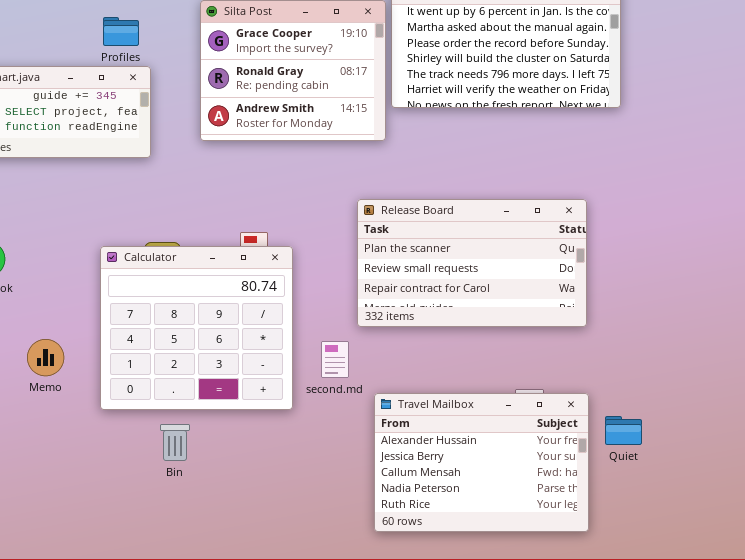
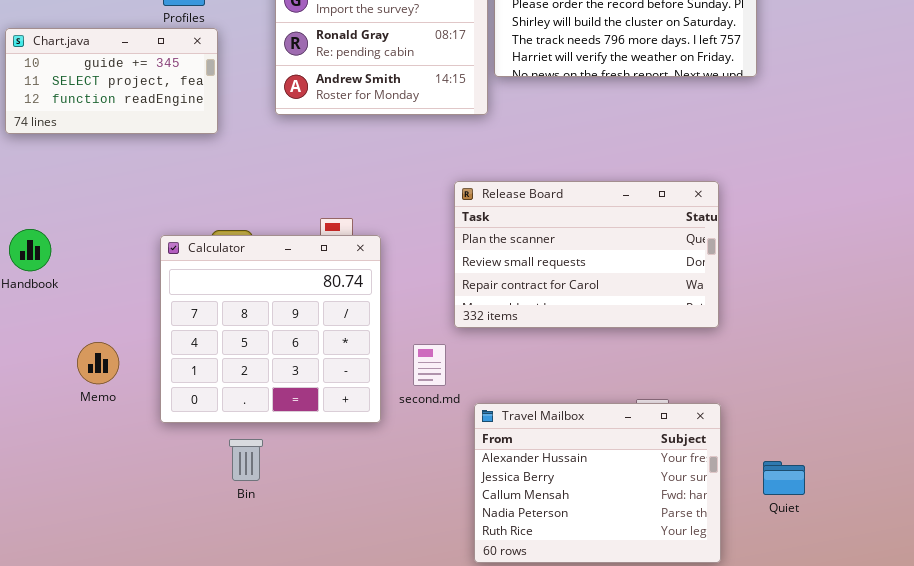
Quiet: [605,416,642,445] -> [763,461,805,495], moved

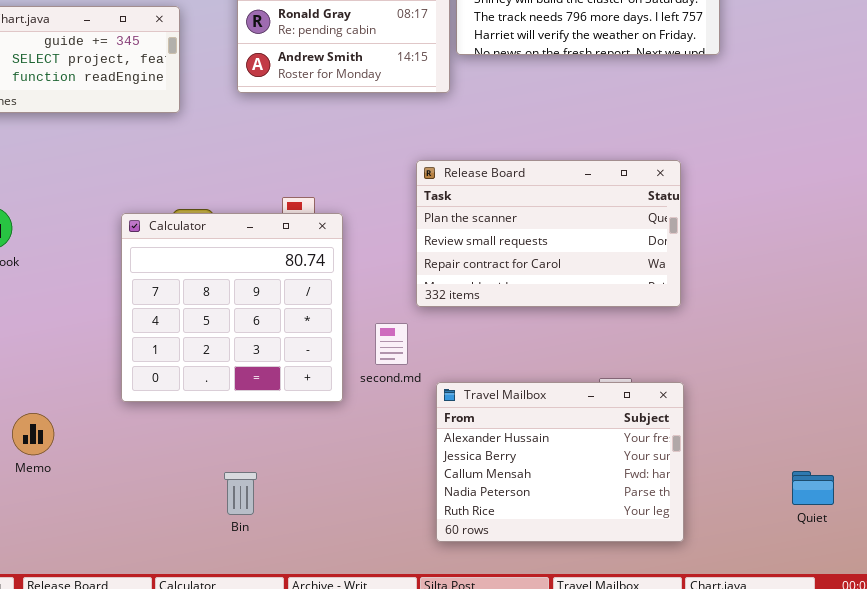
Memo: [77,342,119,384] -> [12,413,54,455], moved
Bin: [229,439,263,481] -> [224,472,257,515], moved
Quiet: [763,461,805,495] -> [792,471,834,505], moved

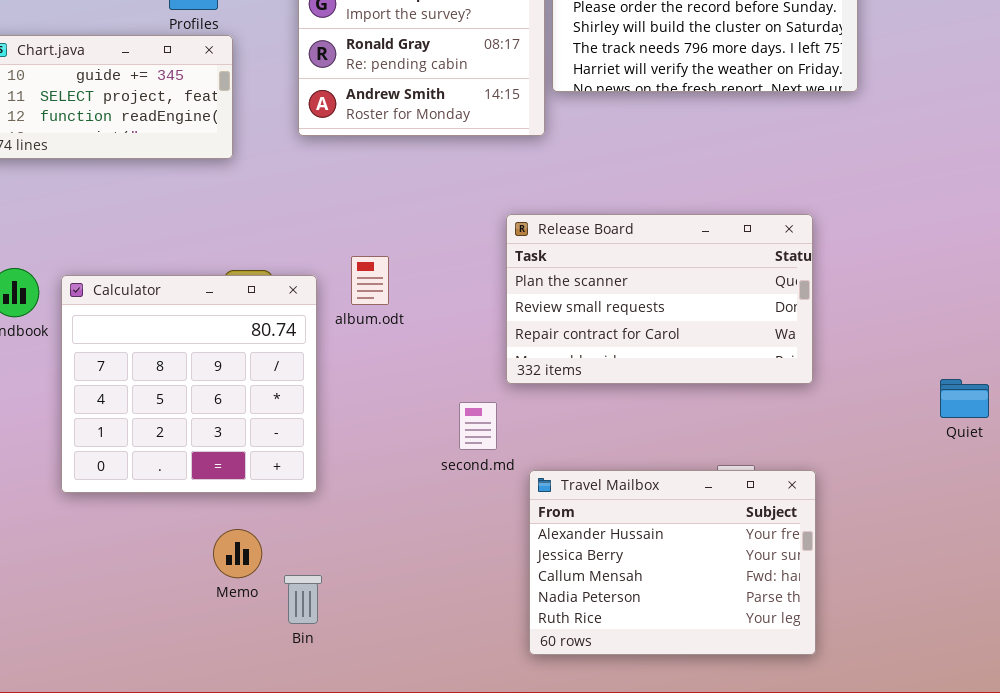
Calculator: [121,213,343,402] -> [61,275,317,493], moved
Memo: [12,413,54,455] -> [213,529,262,578], moved
Quiet: [792,471,834,505] -> [940,379,989,418], moved

